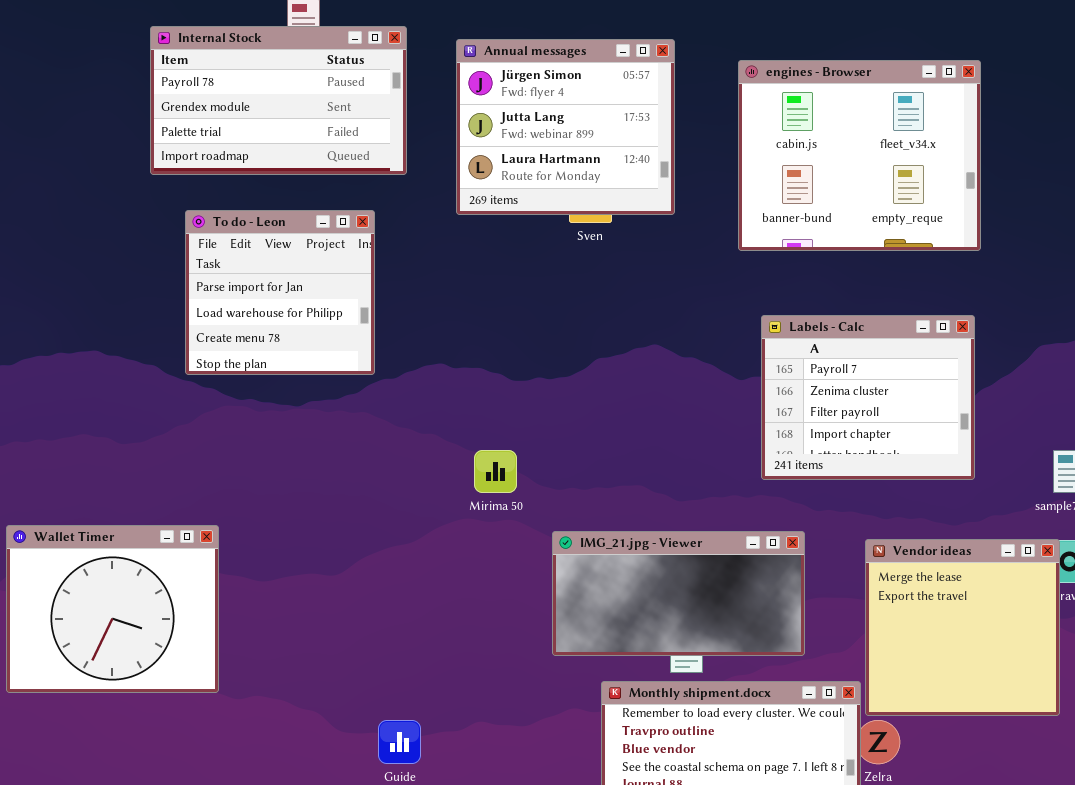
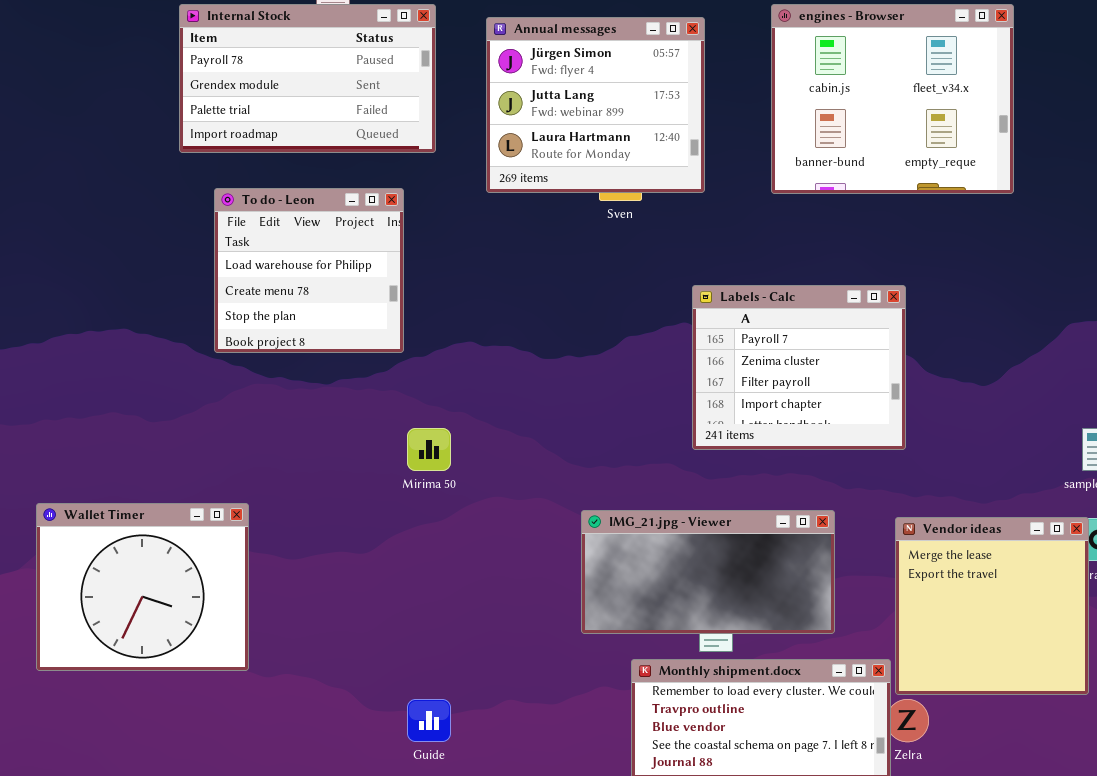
engines - Browser: [738,60,981,251] -> [771,4,1014,194], moved
To do - Leon: [185,210,375,375] -> [214,188,404,353], scrolled down 1 row
Labels - Calc: [761,315,975,480] -> [692,285,906,450], moved
Mirima 50: [474,450,517,493] -> [407,428,451,471], moved

